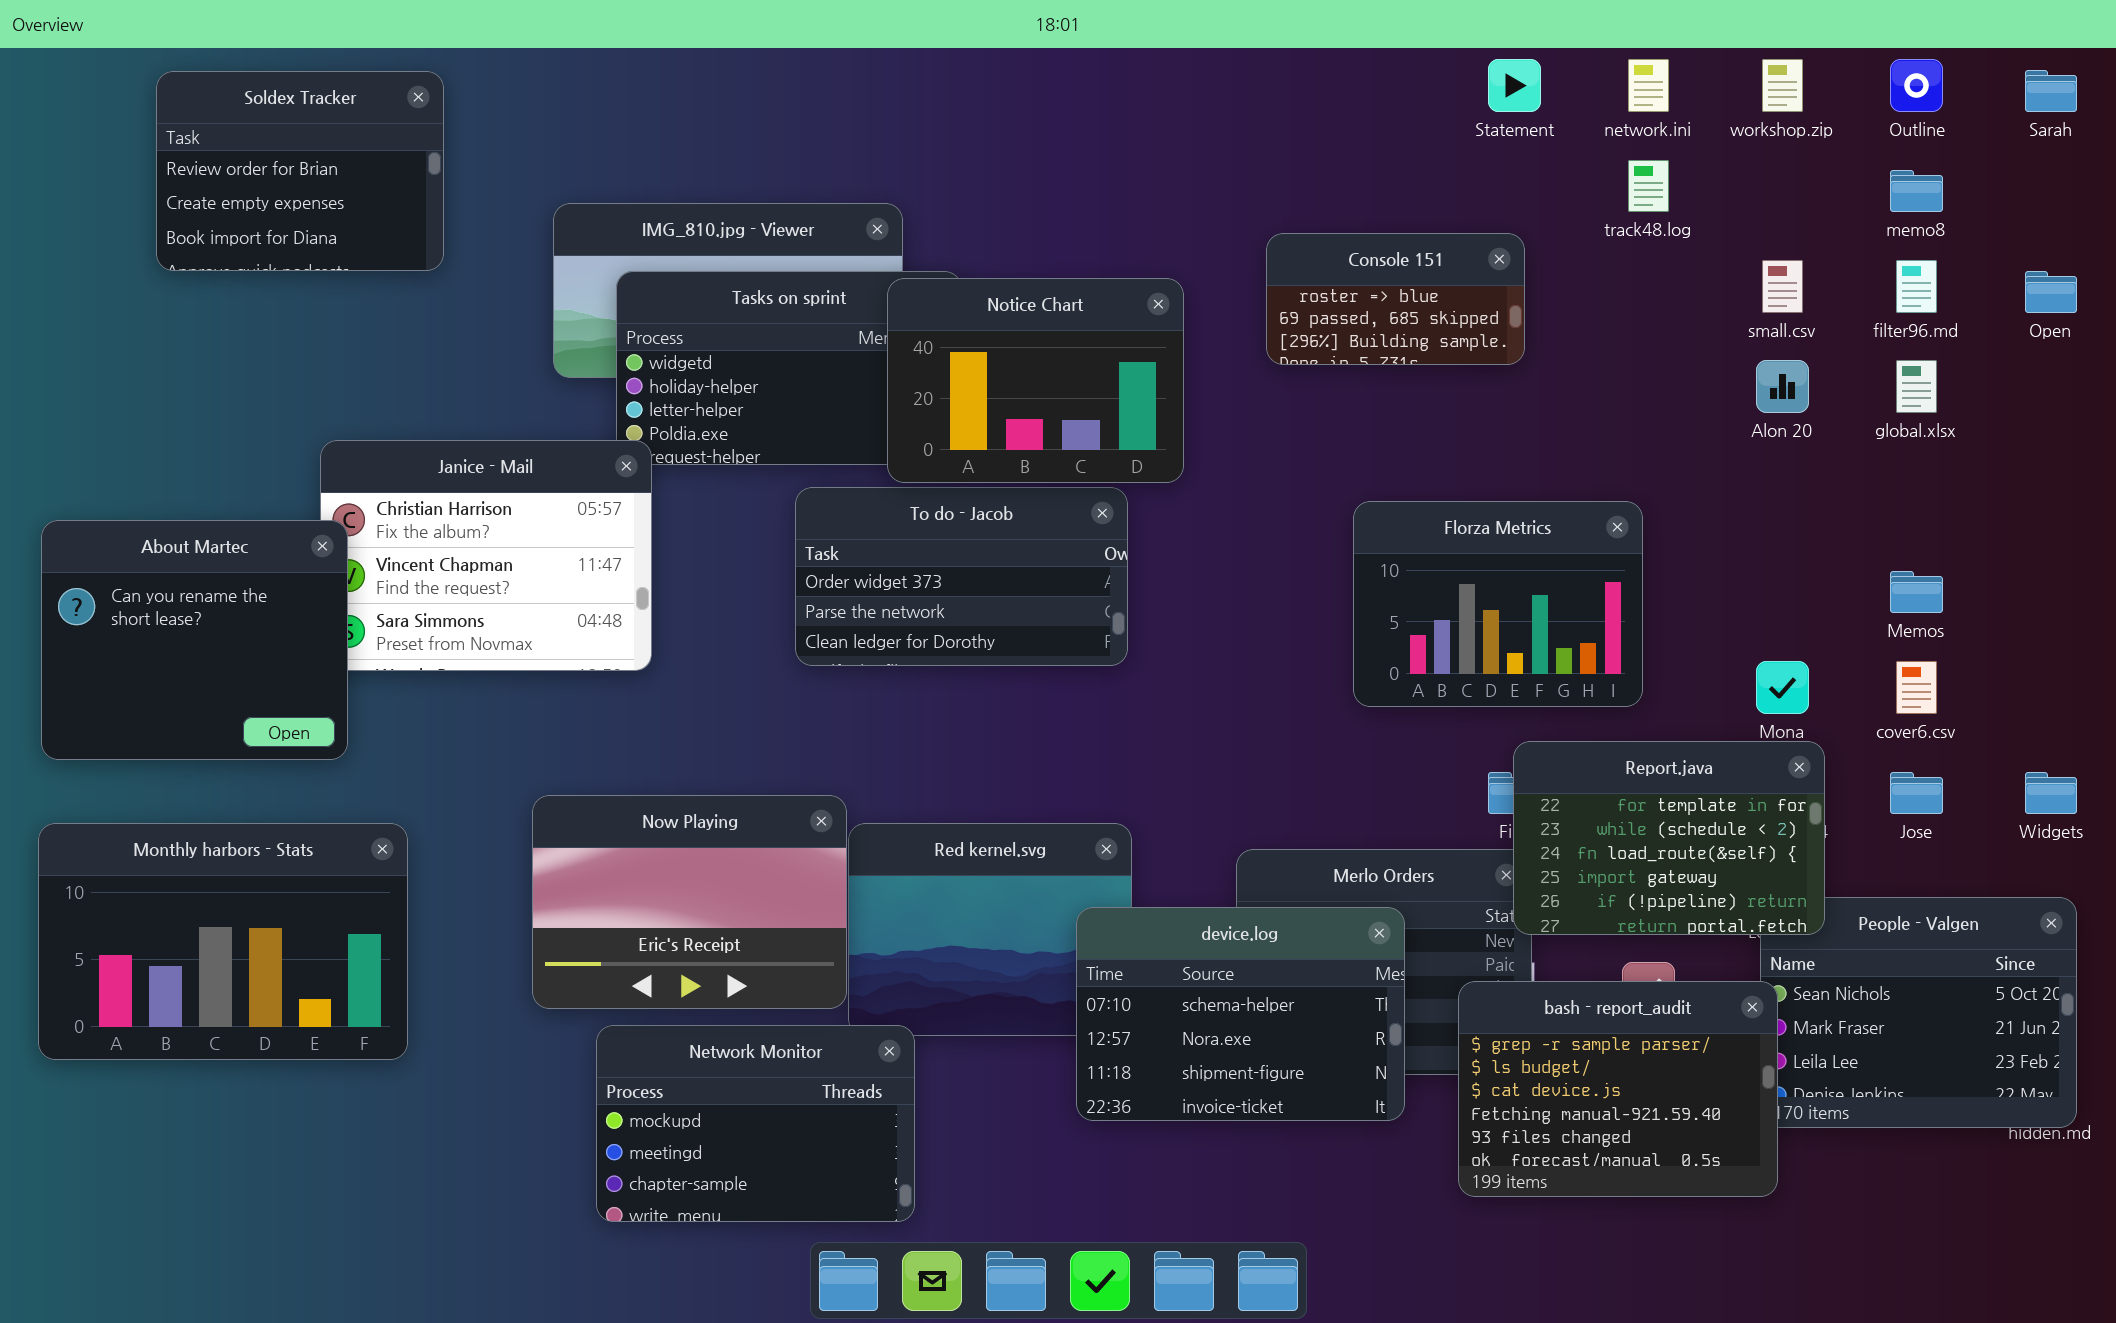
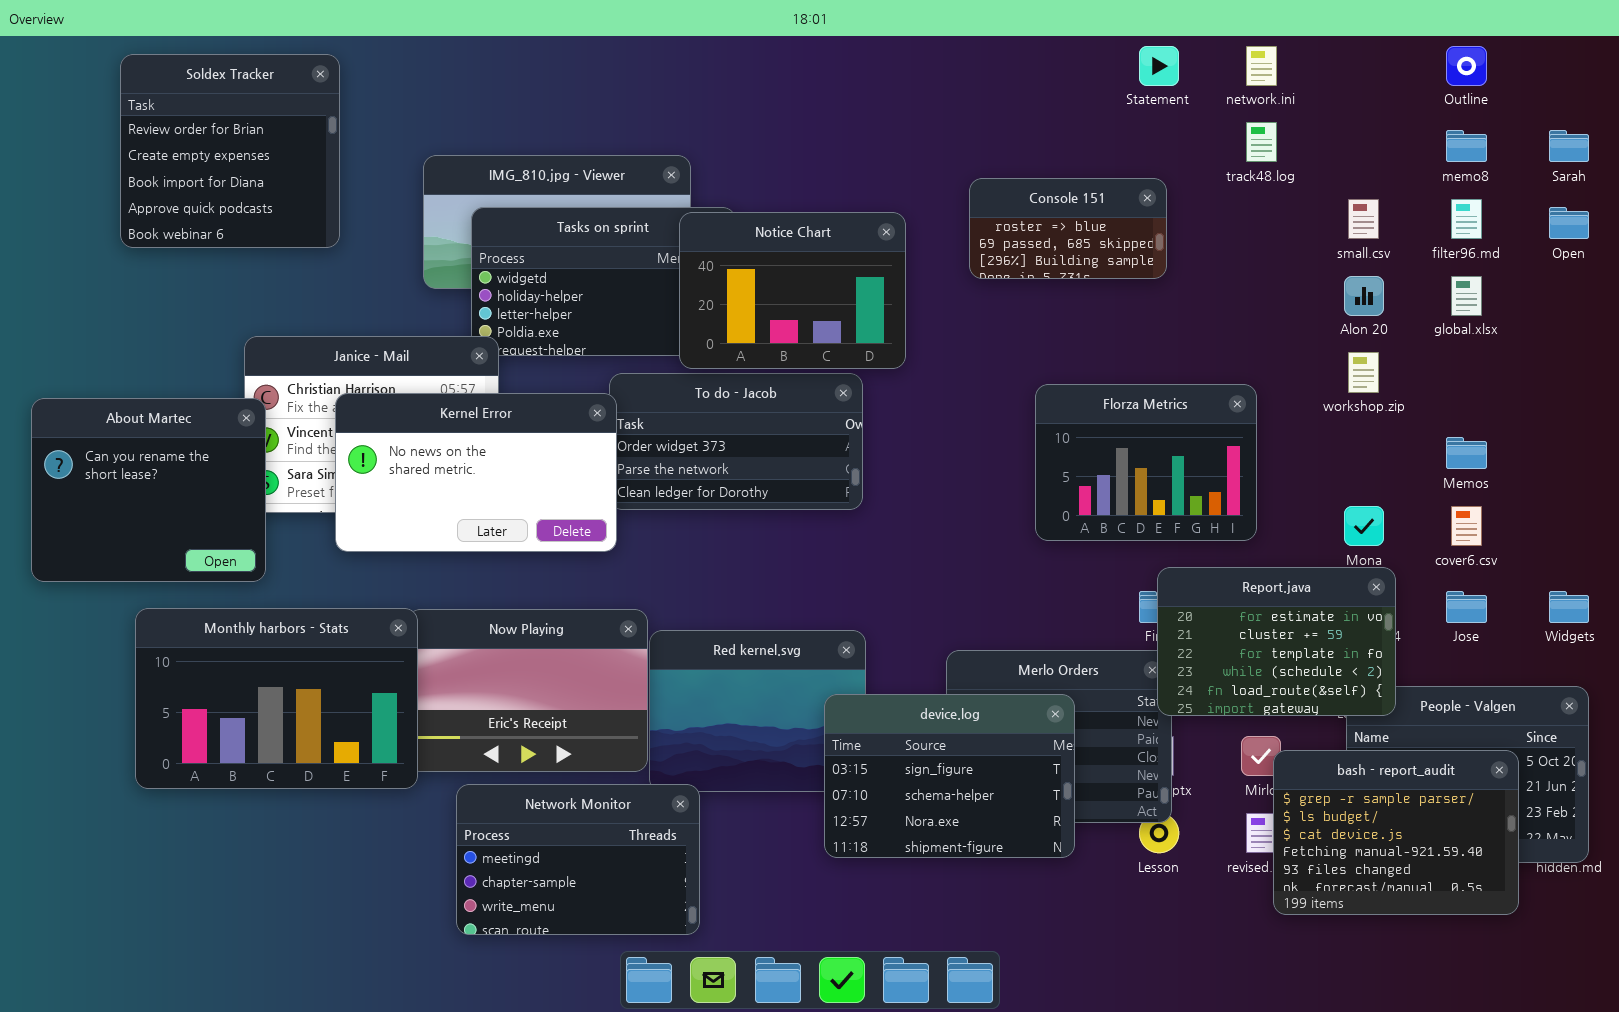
workshop.zip: [1762,59,1803,112] -> [1348,352,1379,393], moved
Sarah: [2025,70,2077,112] -> [1549,130,1589,162], moved
Soldex Tracker: [156,71,444,271] -> [120,54,340,248], resized
Kernel Error: none -> [335,393,617,552], opened
Report.java: [1513,741,1825,935] -> [1157,567,1396,716], scrolled up 2 rows
Monthly harbors - Stats: [38,823,408,1060] -> [135,608,418,789], moved
device.log: [1076,907,1405,1121] -> [824,694,1075,858], scrolled up 1 row
bash - report_audit: [1458,981,1778,1197] -> [1273,750,1519,915], moved
Network Monitor: [596,1025,915,1222] -> [456,784,700,935], scrolled down 1 row

